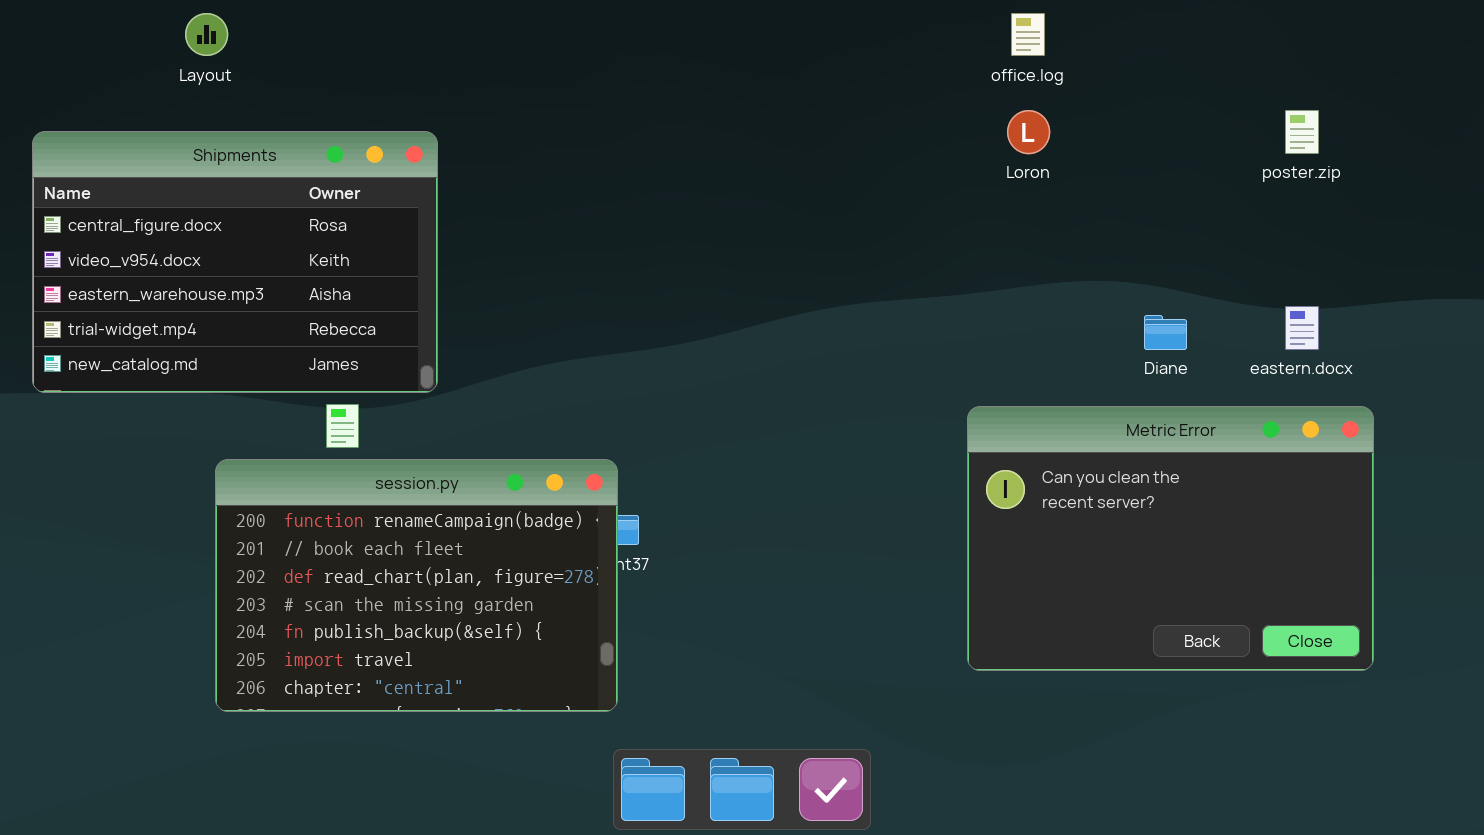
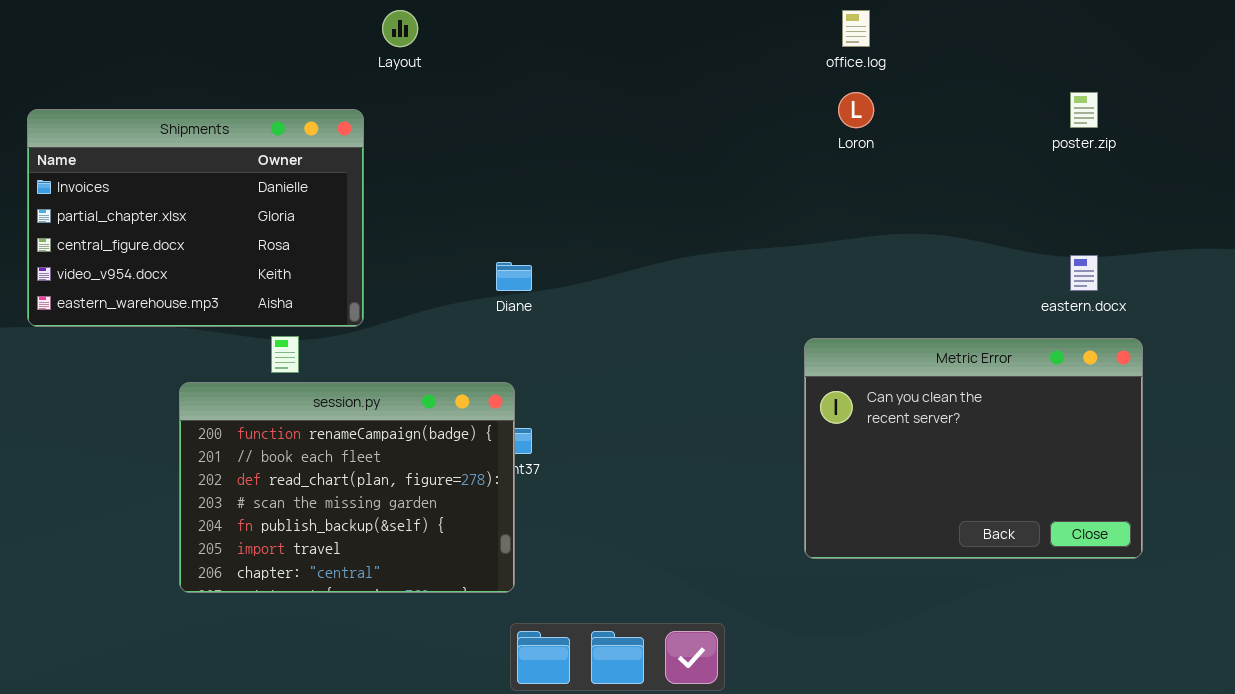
Layout: [185,13,228,56] -> [382,10,418,47], moved
Shipments: [32,131,438,393] -> [27,109,364,327], scrolled up 2 rows
Diane: [1144,315,1187,350] -> [496,262,532,291], moved

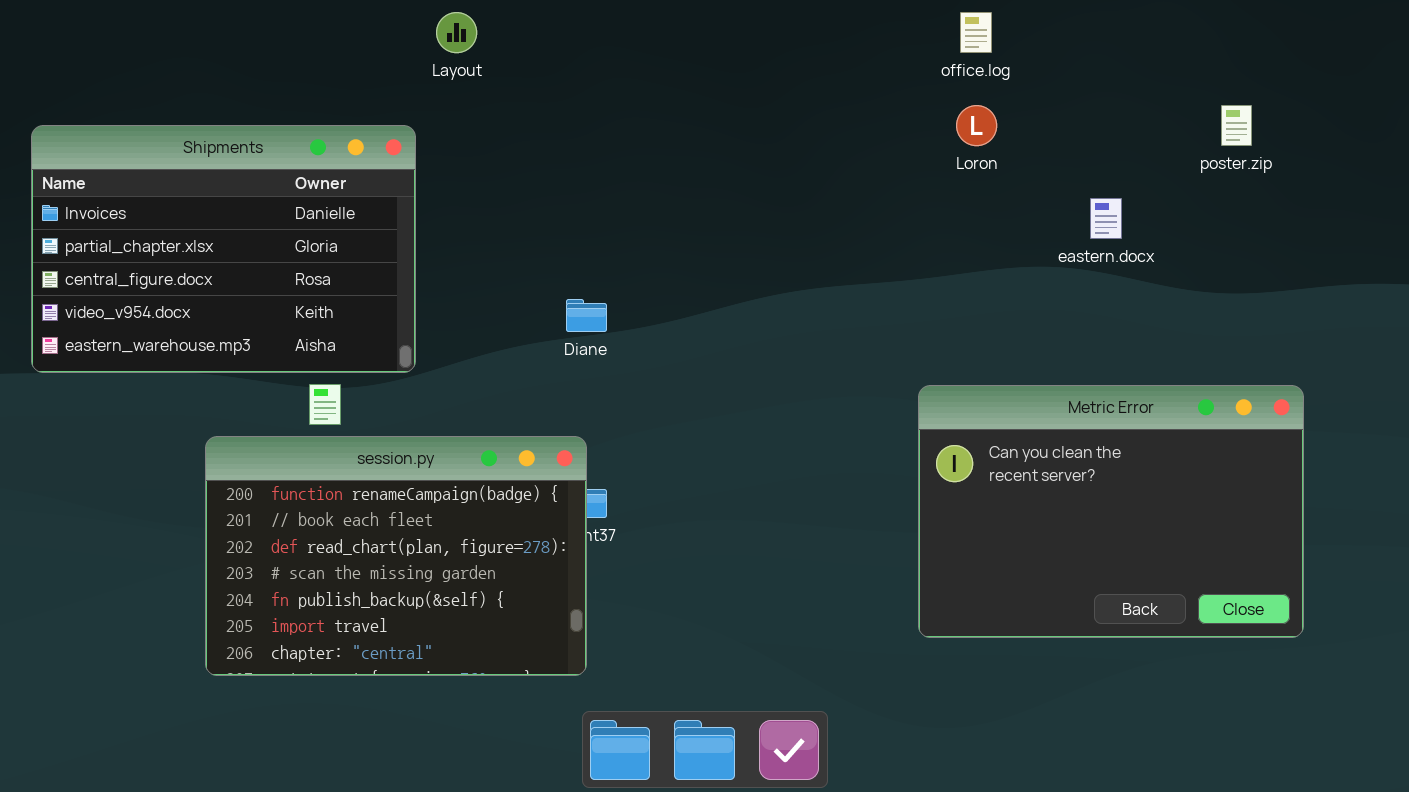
eastern.docx: [1070,255,1098,291] -> [1090,198,1122,239], moved

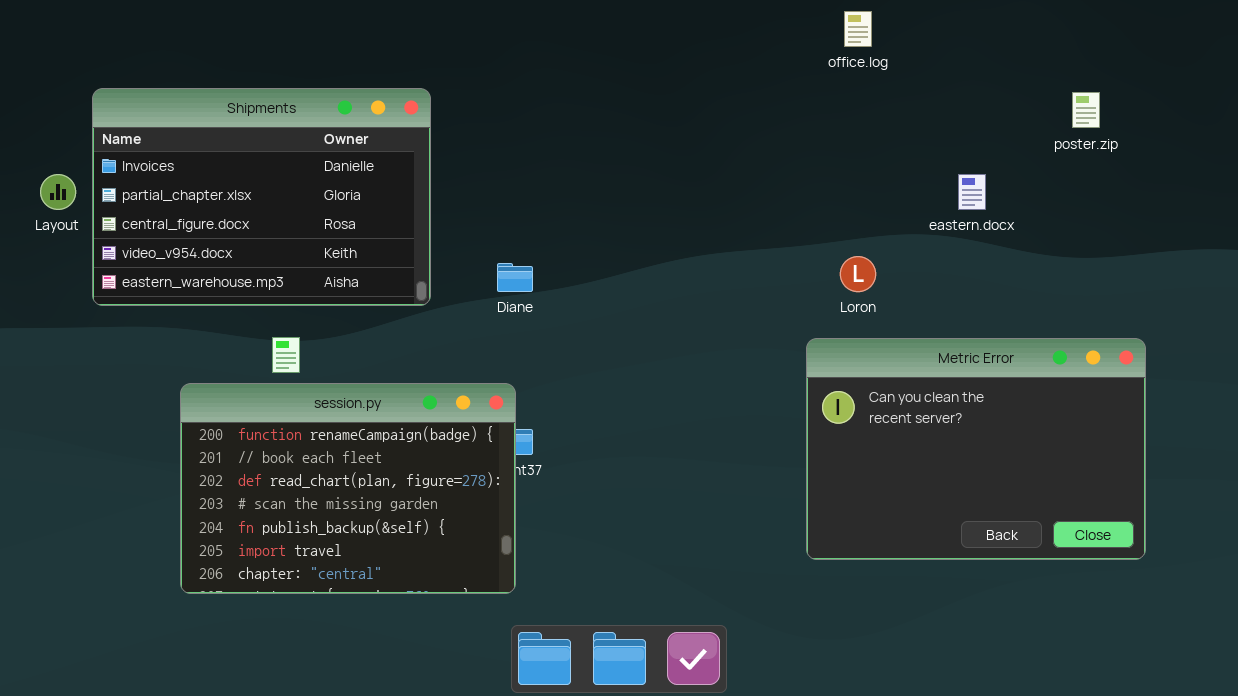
Layout: [436,12,477,53] -> [40,174,76,210], moved
Loron: [956,105,997,146] -> [840,256,876,292], moved
Shipments: [31,125,416,373] -> [92,88,431,306], moved

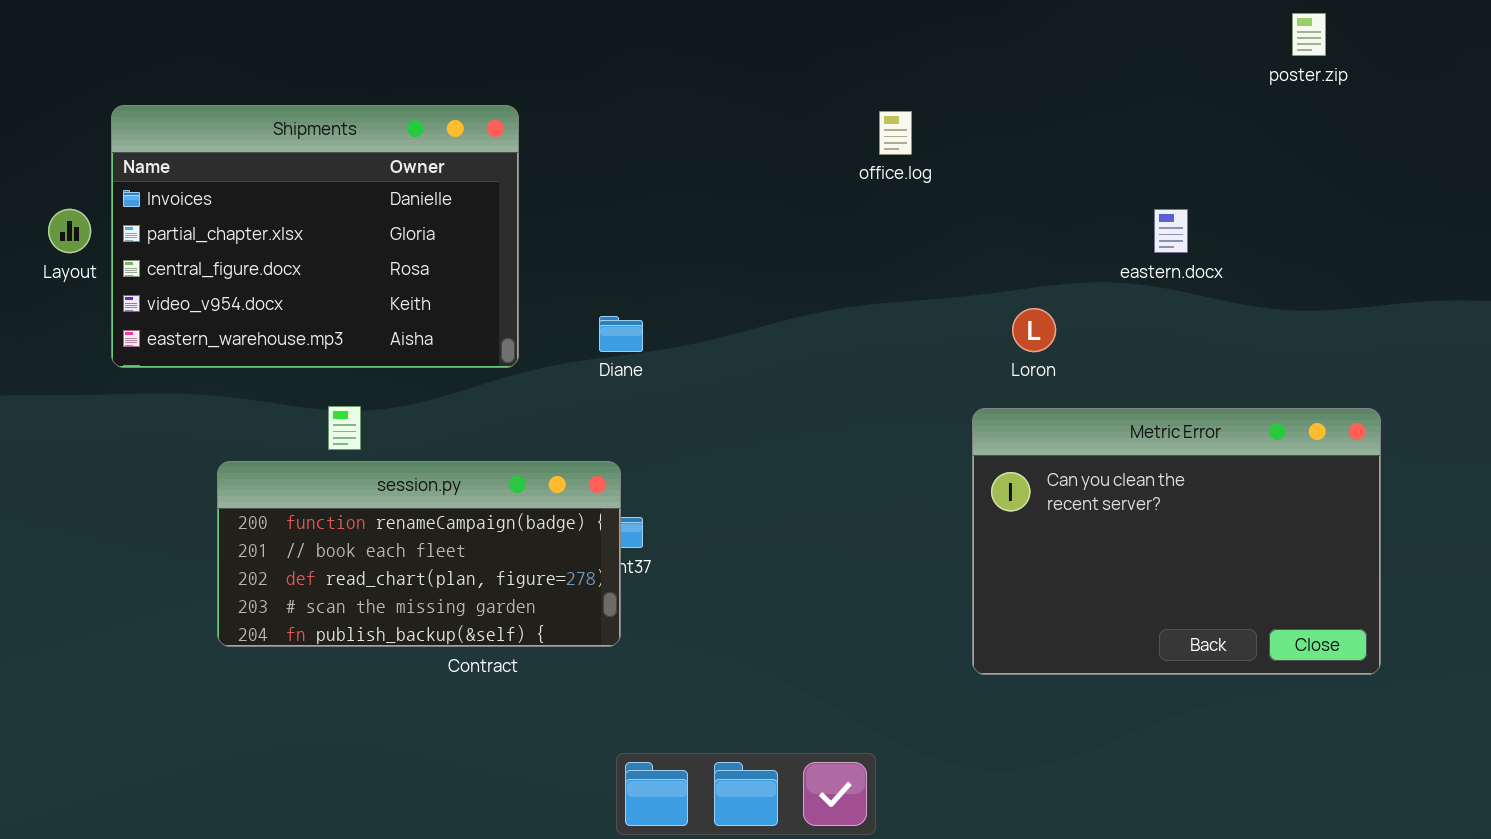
office.log: [844,11,872,47] -> [879,111,912,155], moved
poster.zip: [1072,92,1100,128] -> [1292,13,1326,56], moved
session.py: [180,383,516,594] -> [217,461,621,647], resized

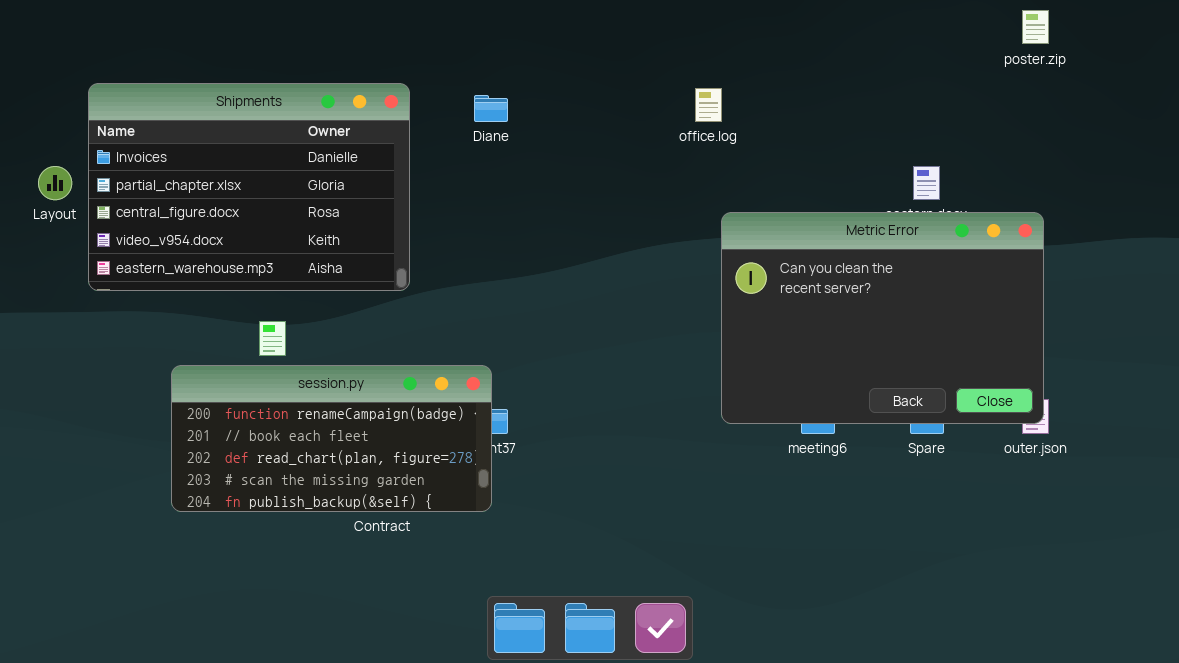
Diane: [599,316,643,352] -> [474,95,508,122], moved
Metric Error: [972,408,1381,675] -> [721,212,1044,424], moved

